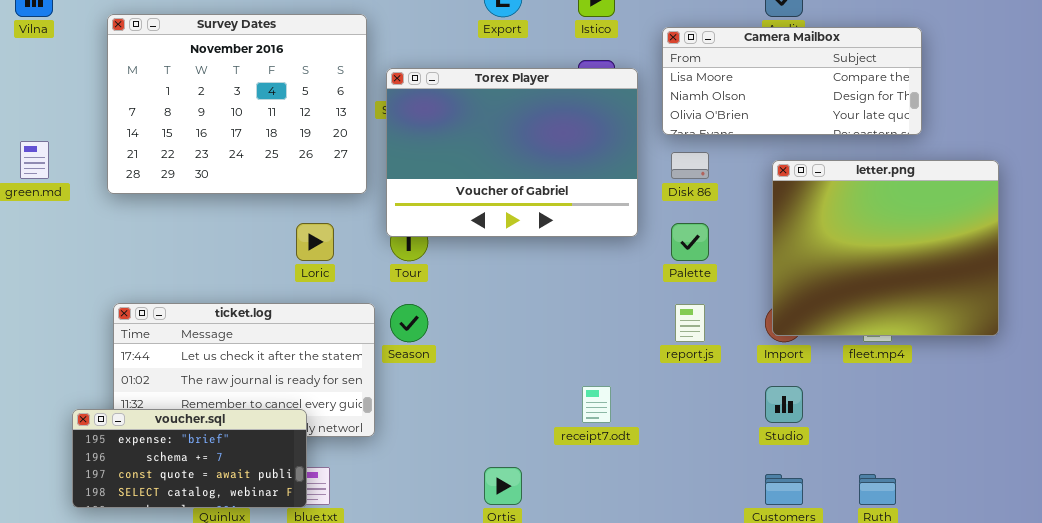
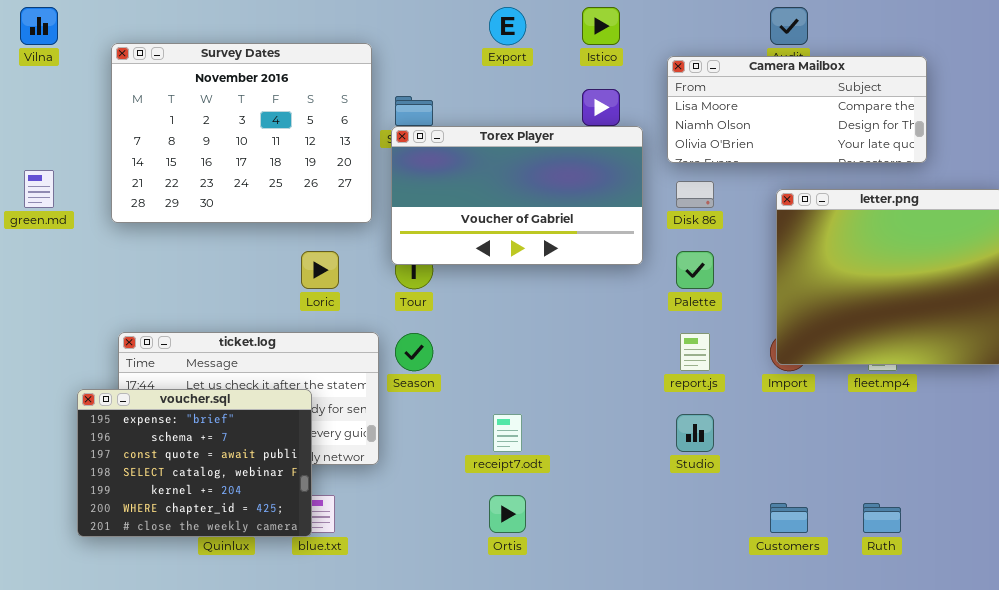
Torex Player: [386,68,638,237] -> [391,126,643,265], resized
receipt7.odt: [582,386,611,423] -> [493,414,522,452], moved
Studio: [765,386,803,423] -> [676,414,714,452], moved
voucher.sql: [72,409,307,508] -> [77,389,312,537], resized

